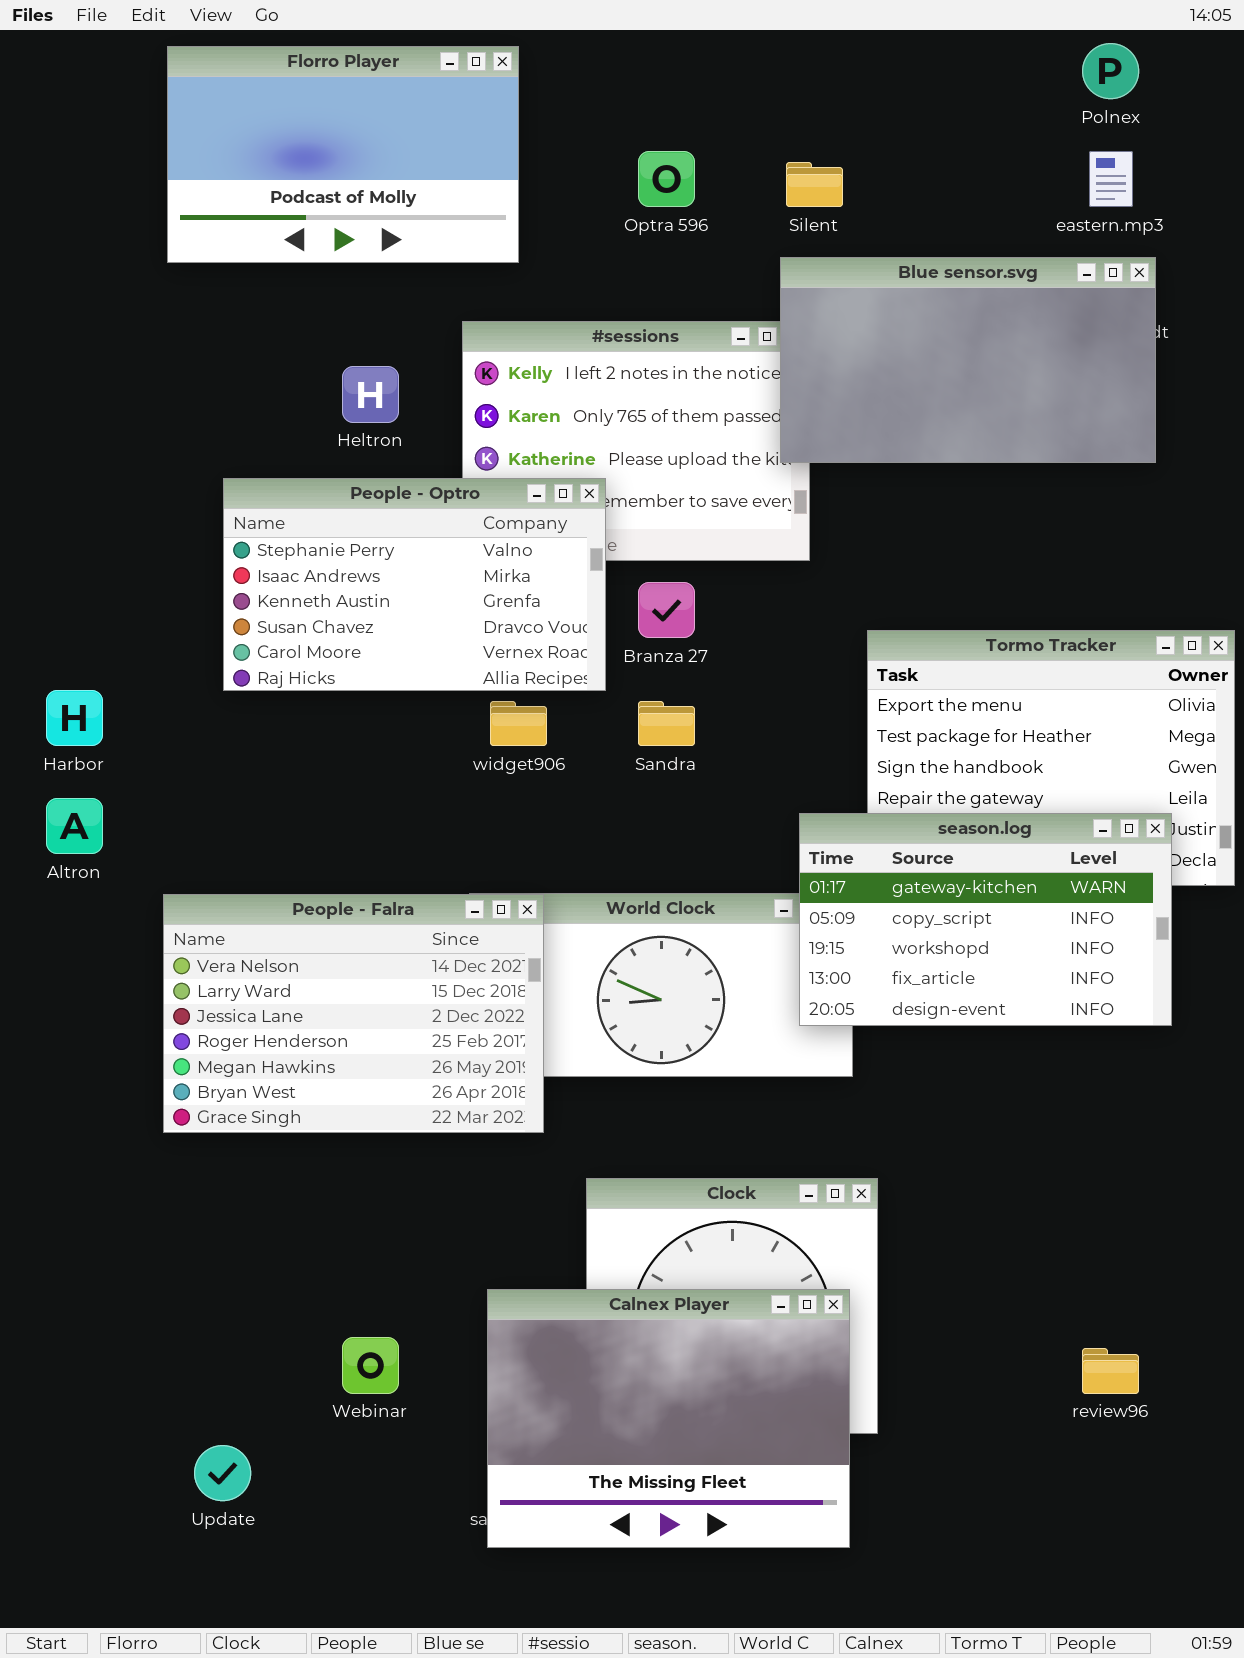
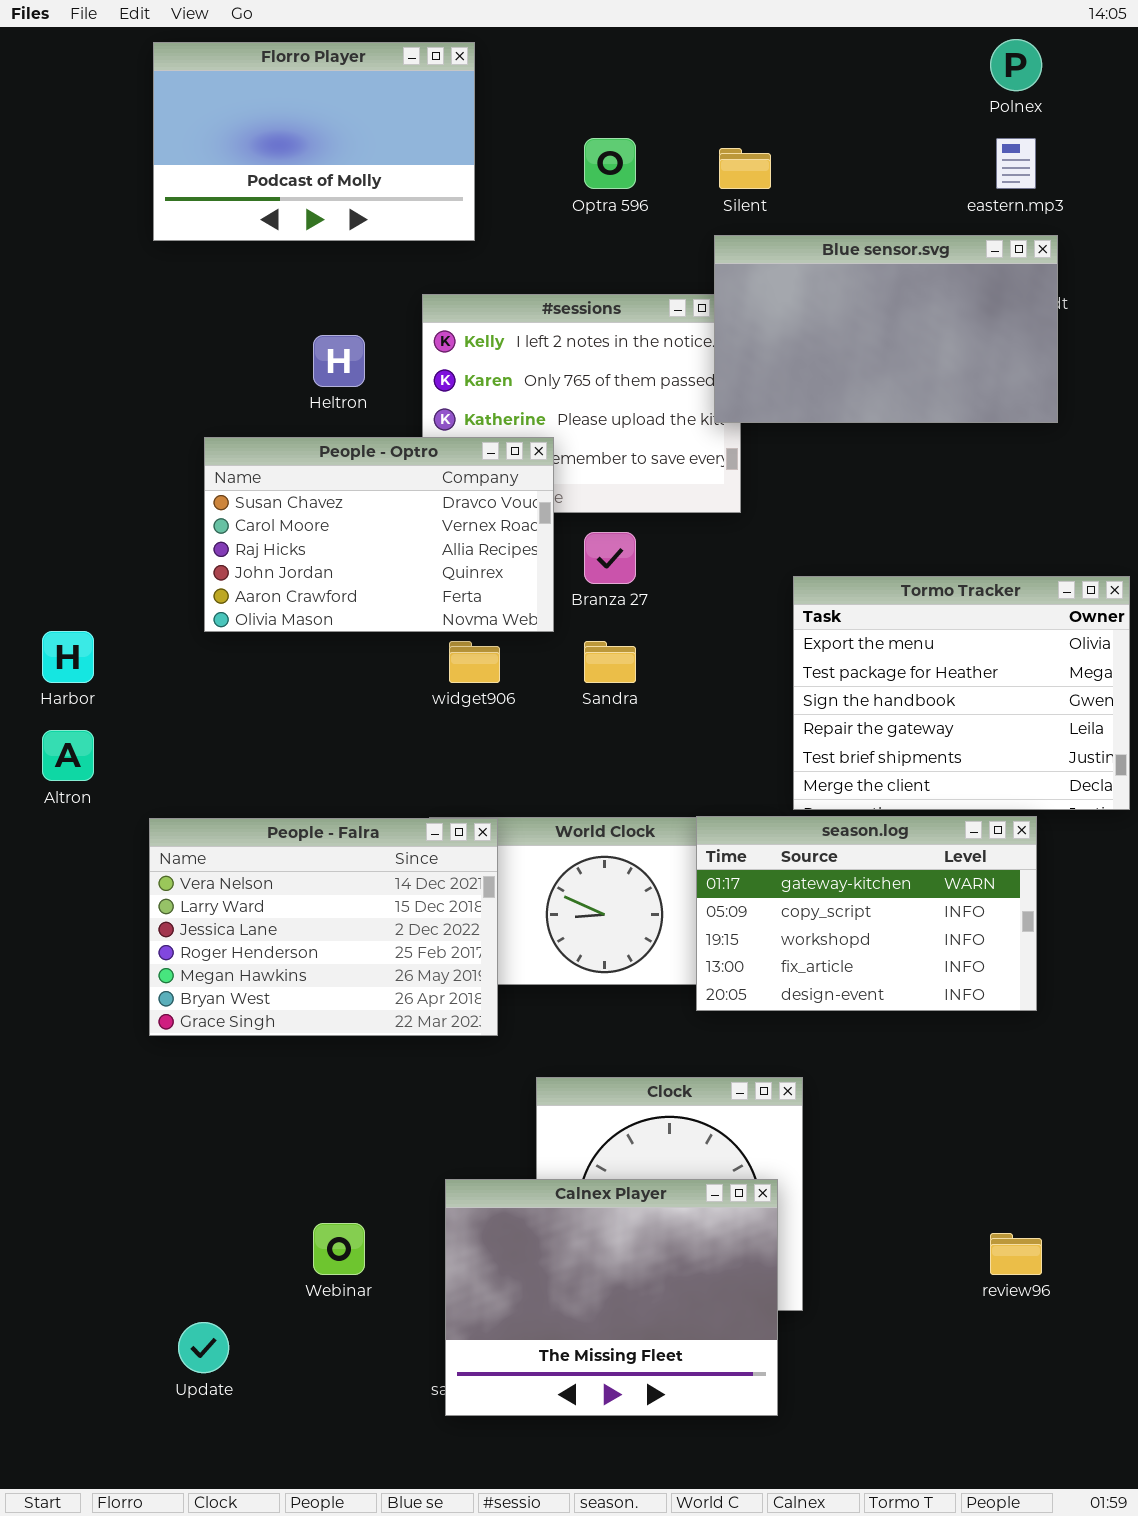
People - Optro: [223,478,606,691] -> [204,437,554,632], scrolled down 3 rows
season.log: [799,813,1172,1026] -> [696,816,1037,1011], moved

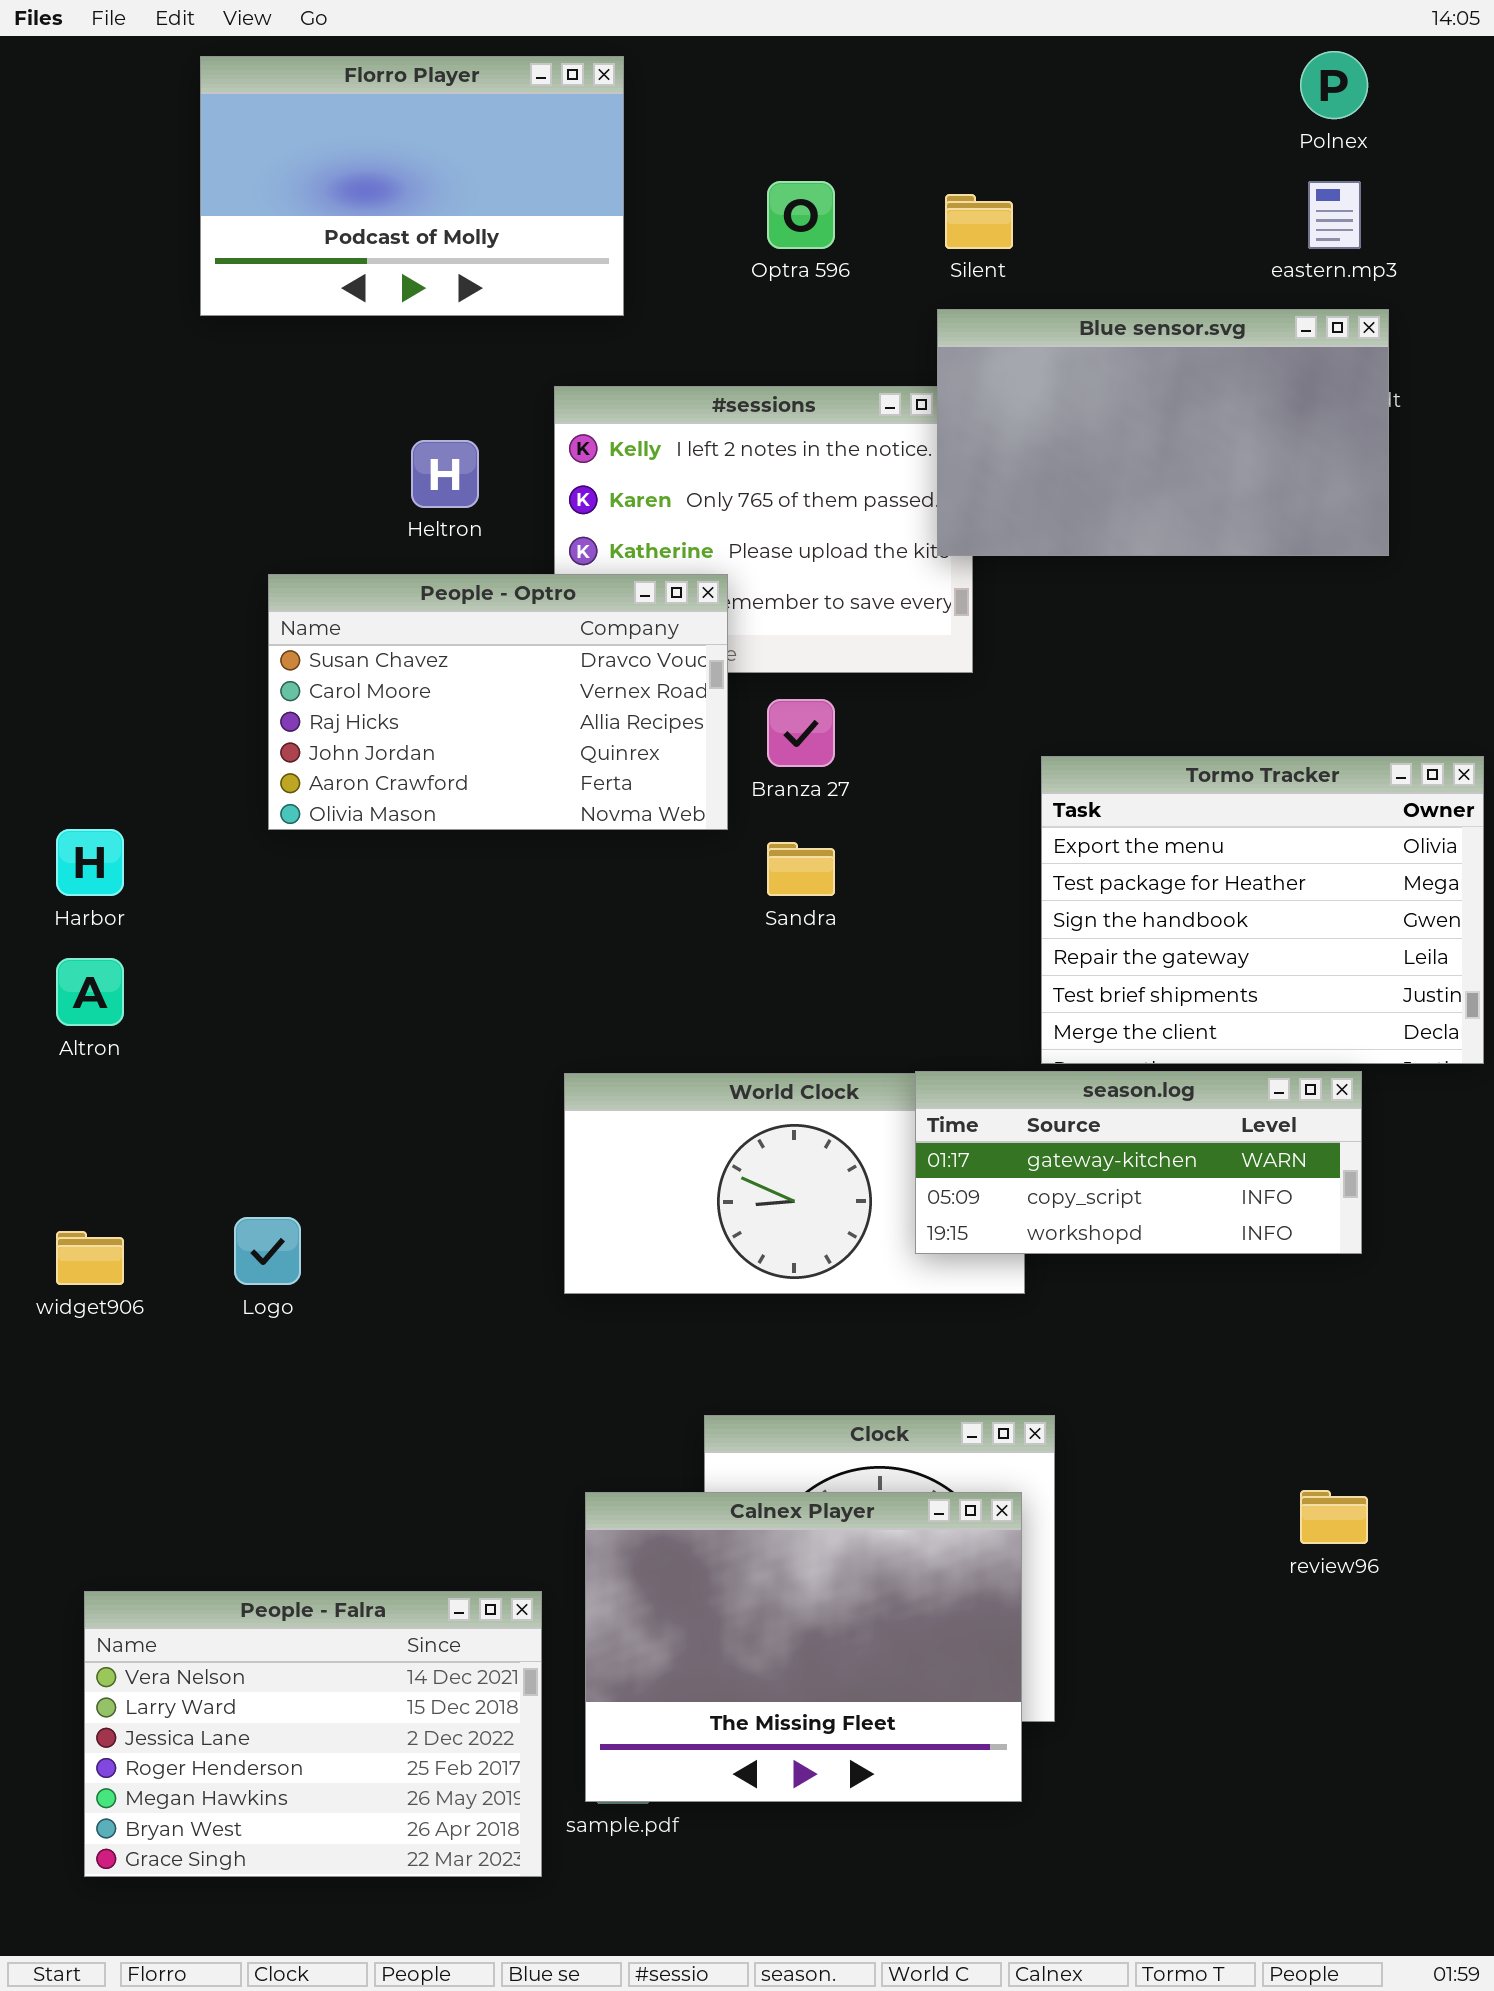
widget906: [449,641,500,683] -> [56,1231,124,1285], moved
season.log: [696,816,1037,1011] -> [915,1071,1362,1254], resized
People - Falra: [149,818,498,1036] -> [84,1591,542,1877], moved
Calnex Player: [445,1179,778,1416] -> [585,1492,1022,1802], moved
review96: [990,1233,1042,1275] -> [1300,1490,1368,1544], moved

